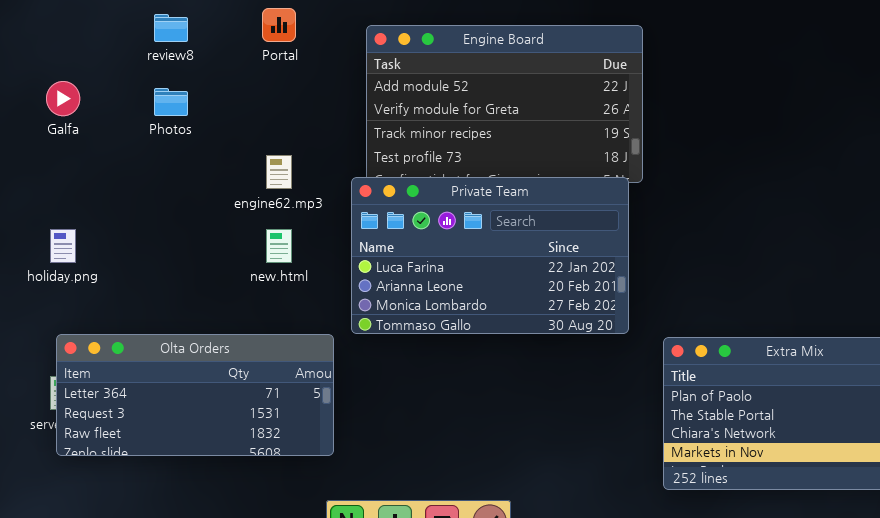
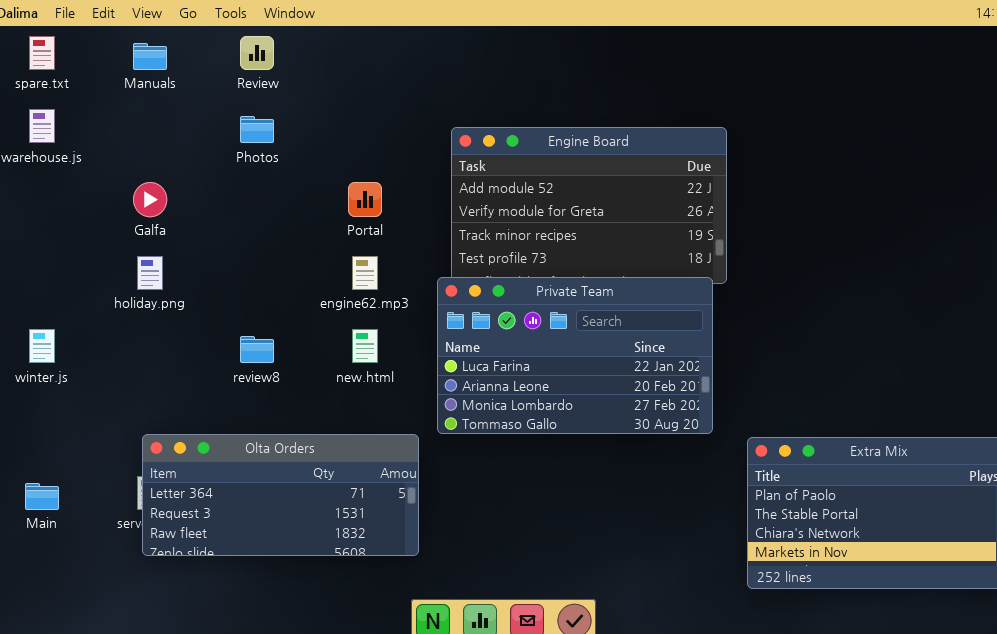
Portal: [262,8,296,42] -> [348,182,382,217], moved
review8: [154,14,188,42] -> [240,336,274,363], moved
Photos: [154,88,188,116] -> [240,116,274,143], moved
holiday.png: [50,229,76,263] -> [137,256,163,290], moved

